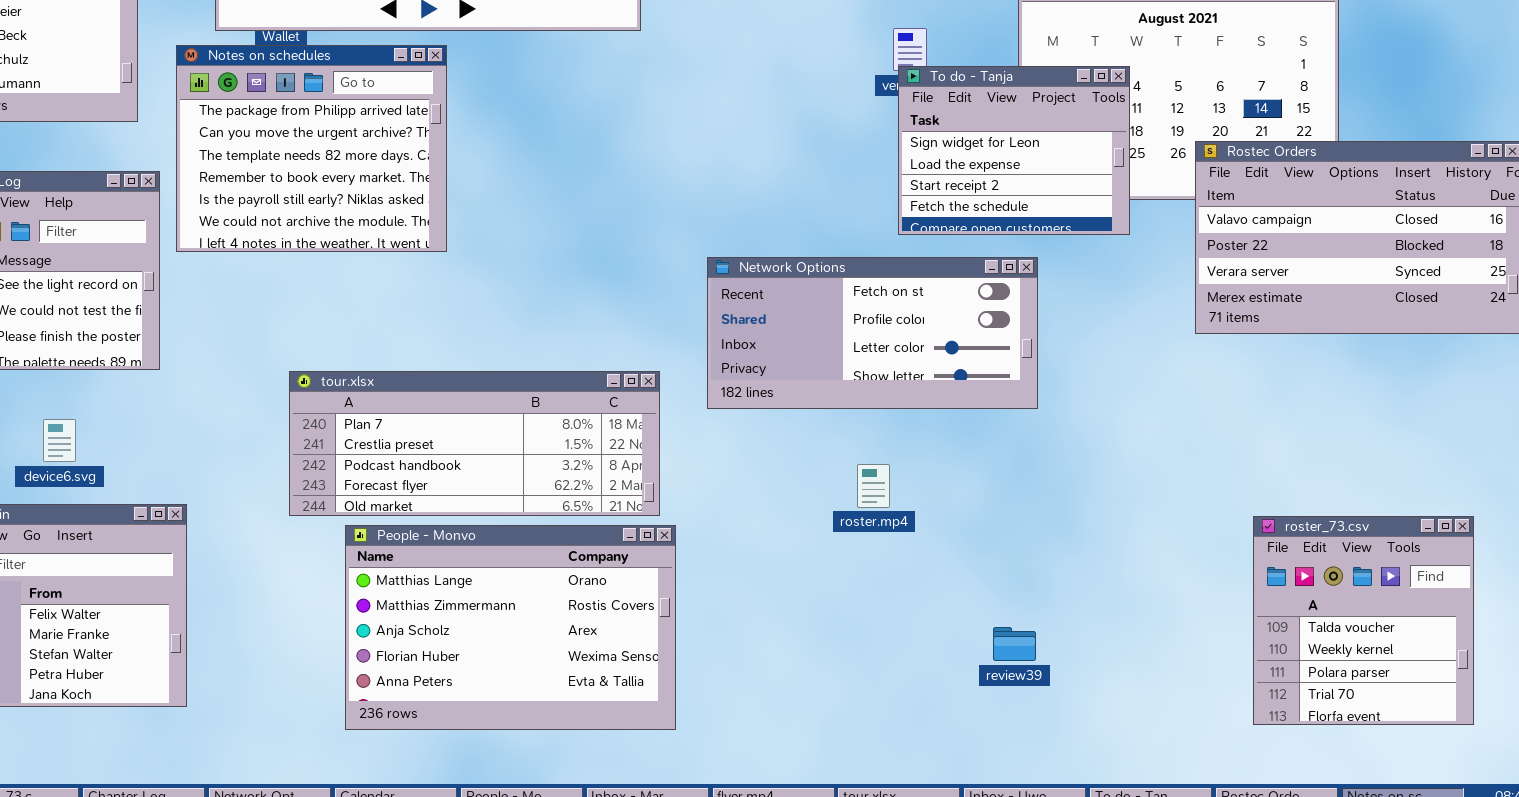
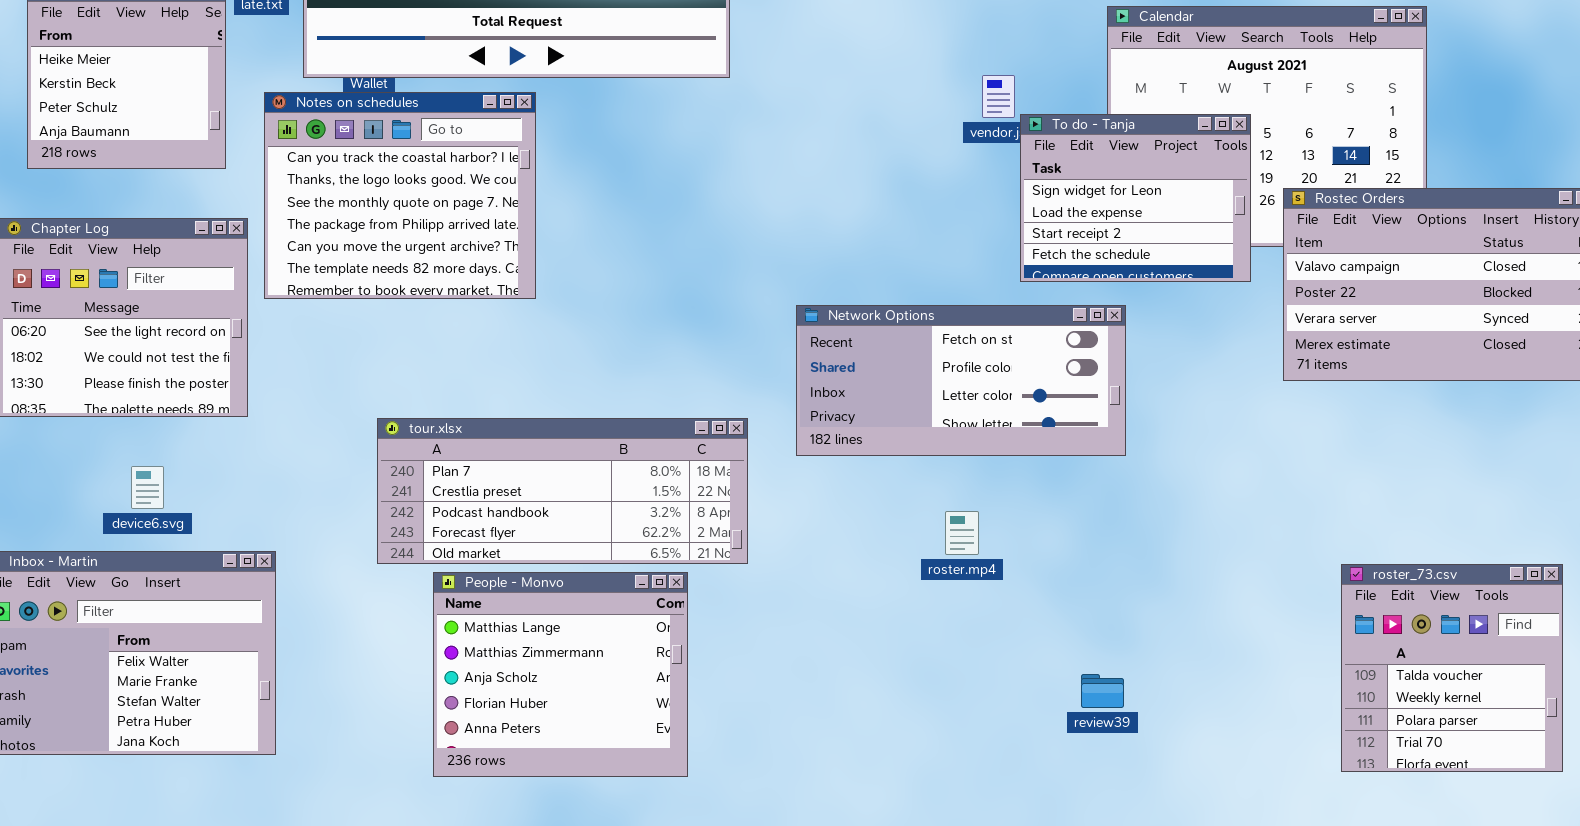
Notes on schedules: [176,45,447,252] -> [264,92,536,299], scrolled up 3 rows
To do - Tanja: [898,66,1130,235] -> [1020,114,1251,282], moved
People - Monvo: [345,525,676,730] -> [433,572,688,777], resized

